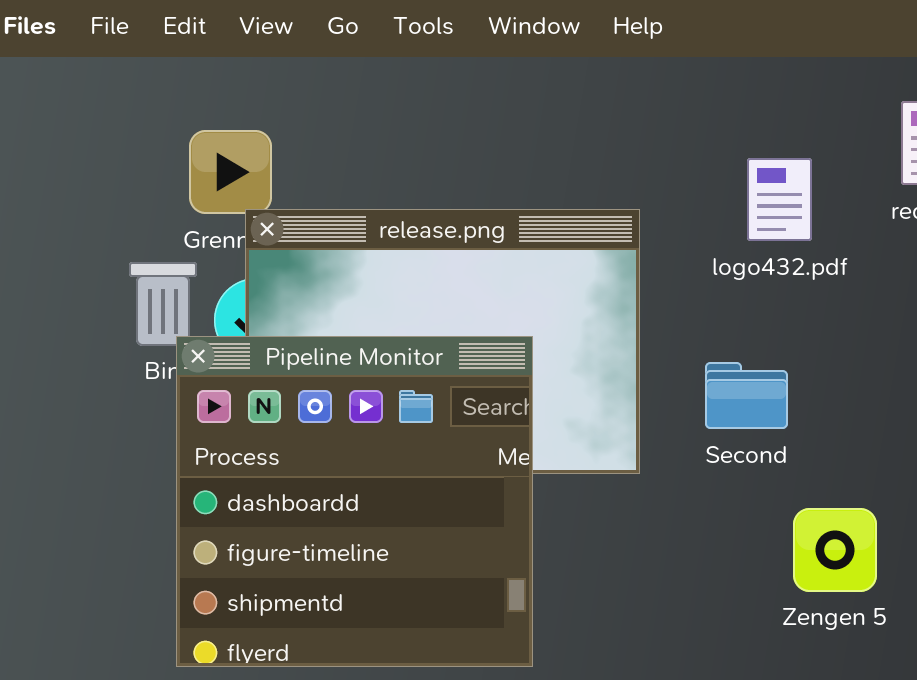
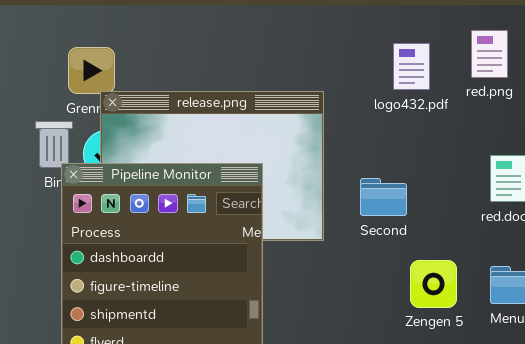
logo432.pdf: [747,158,812,241] -> [393,43,430,90], moved

